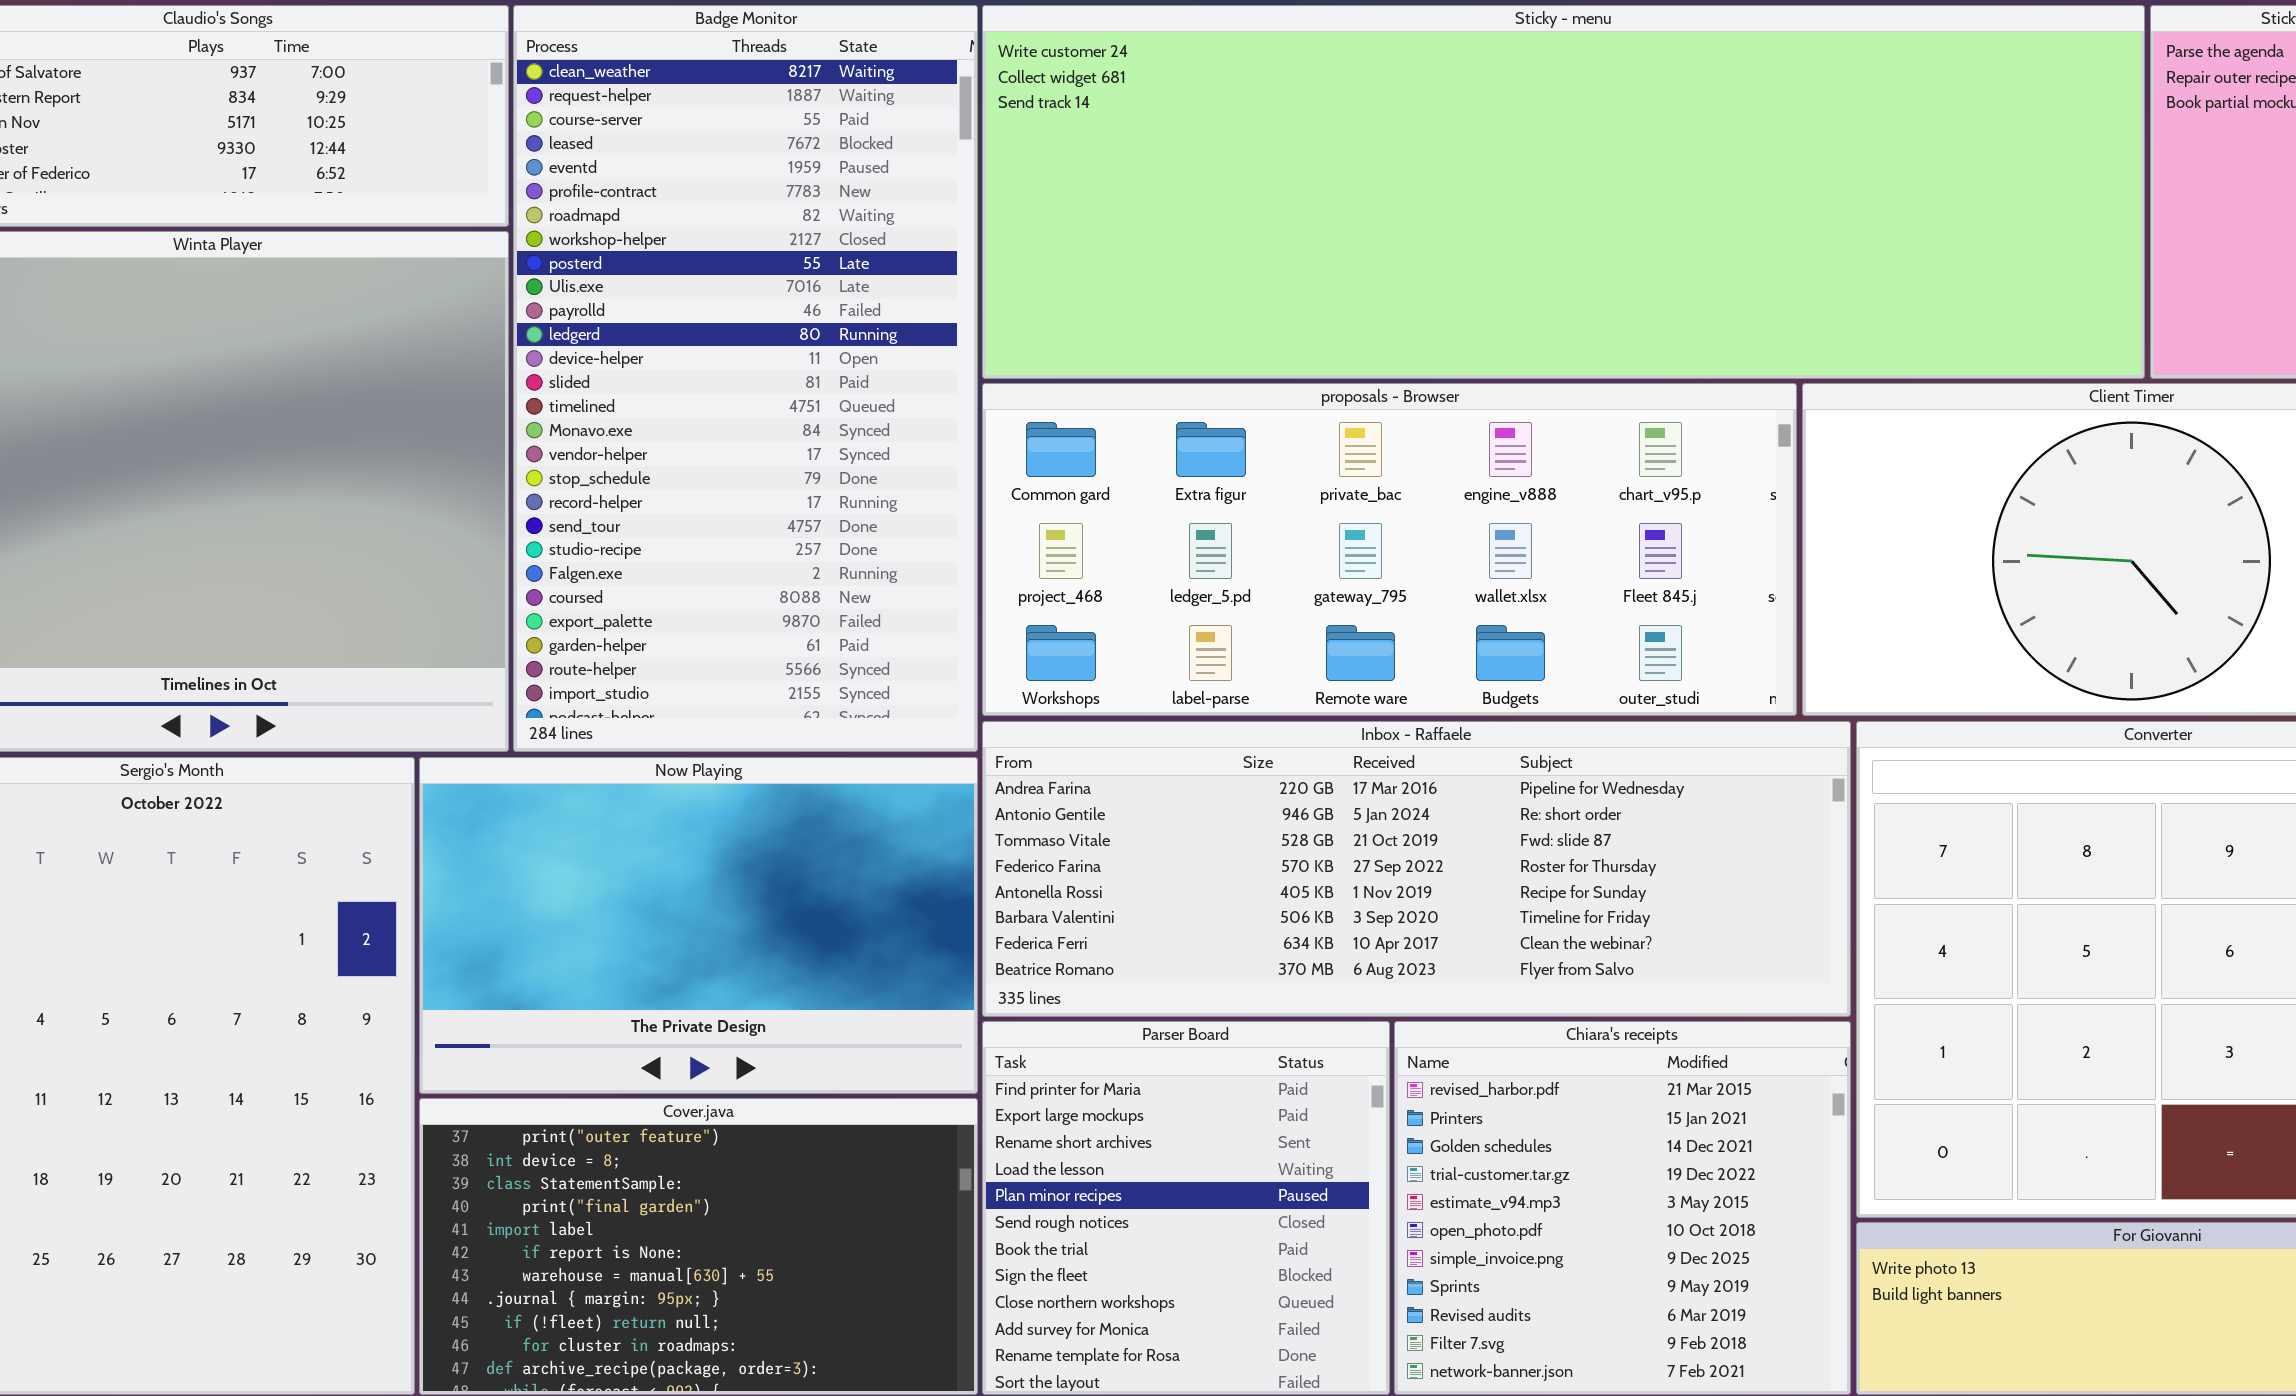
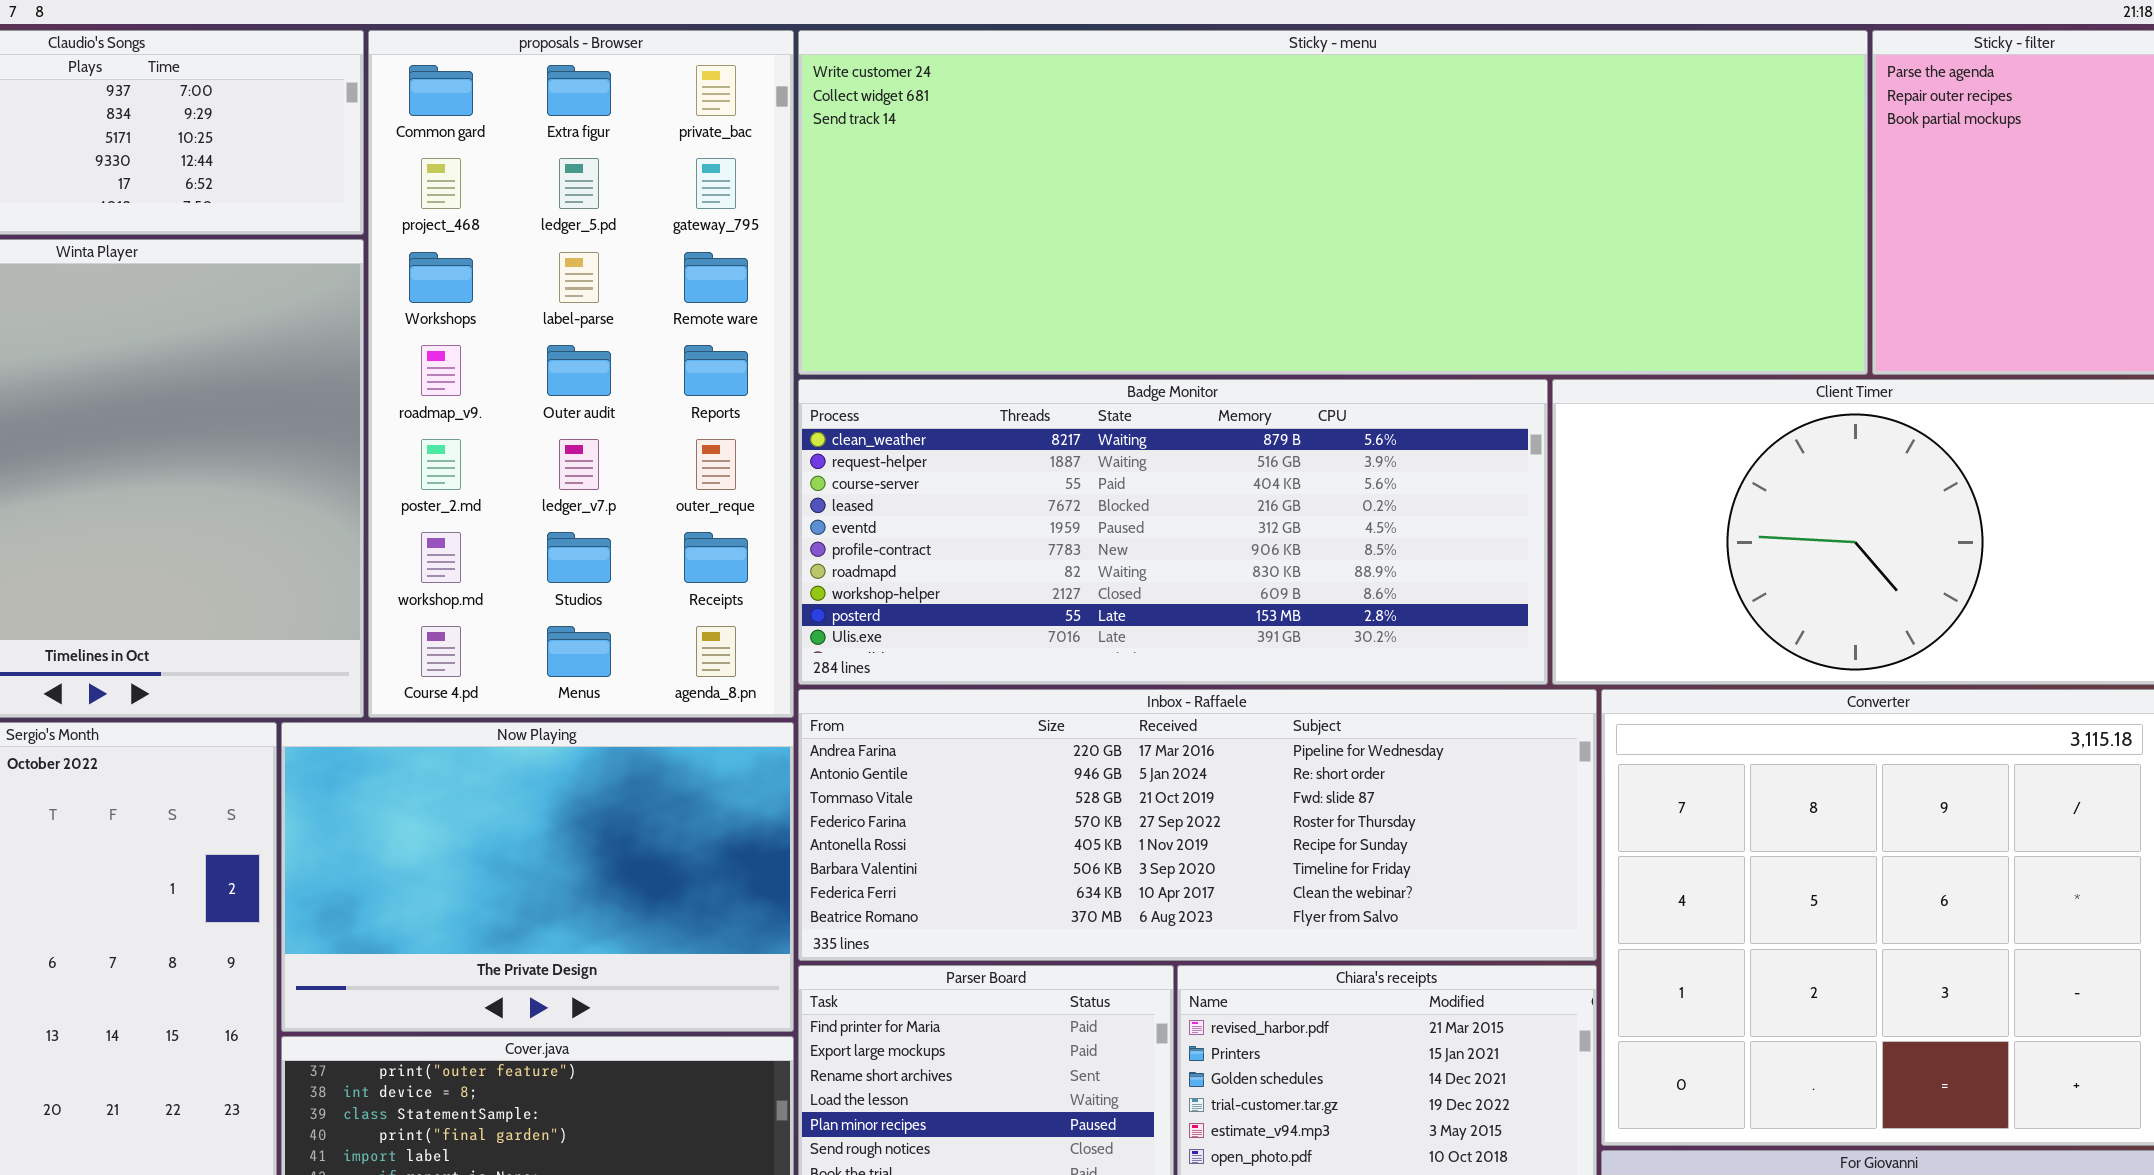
Badge Monitor: [513,5,978,752] -> [798,379,1548,685], moved, resized
proposals - Browser: [982,383,1797,716] -> [368,30,794,718], moved, resized

